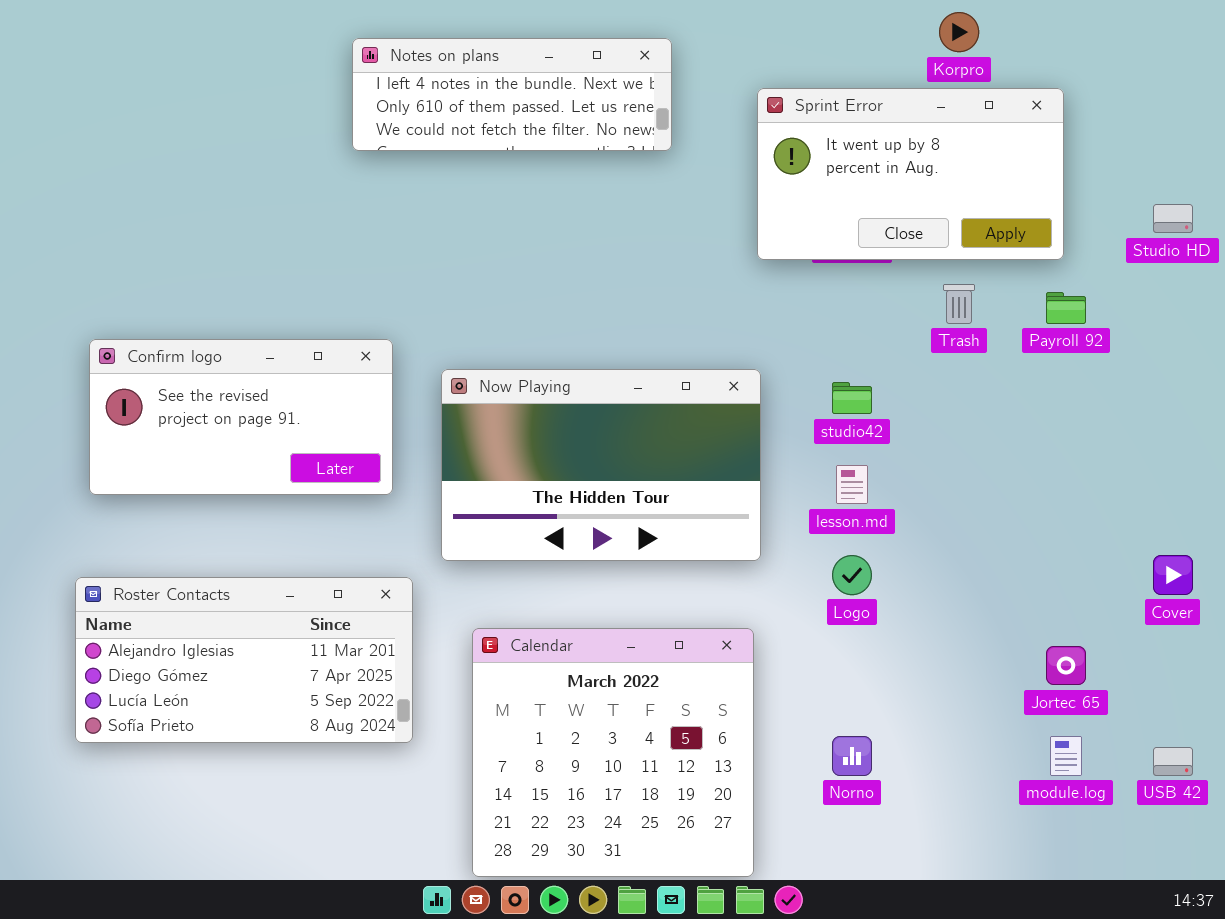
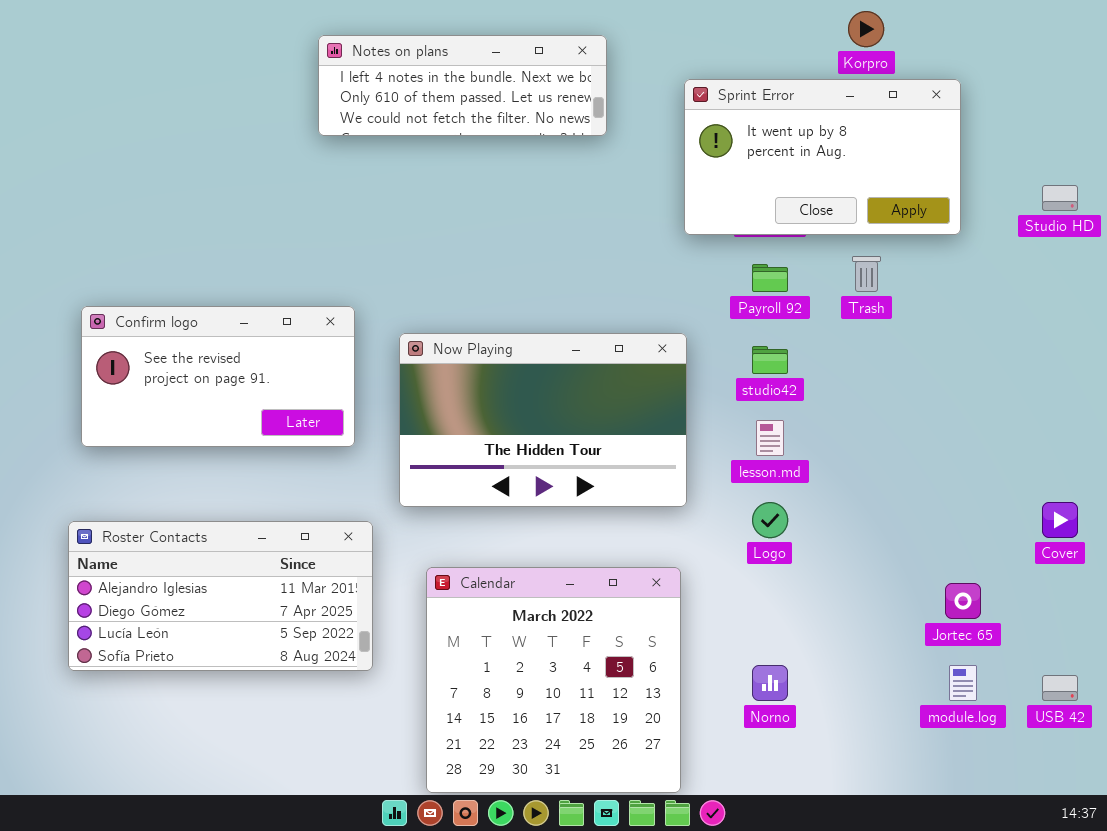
Payroll 92: [1046,292,1086,324] -> [752,264,788,292], moved

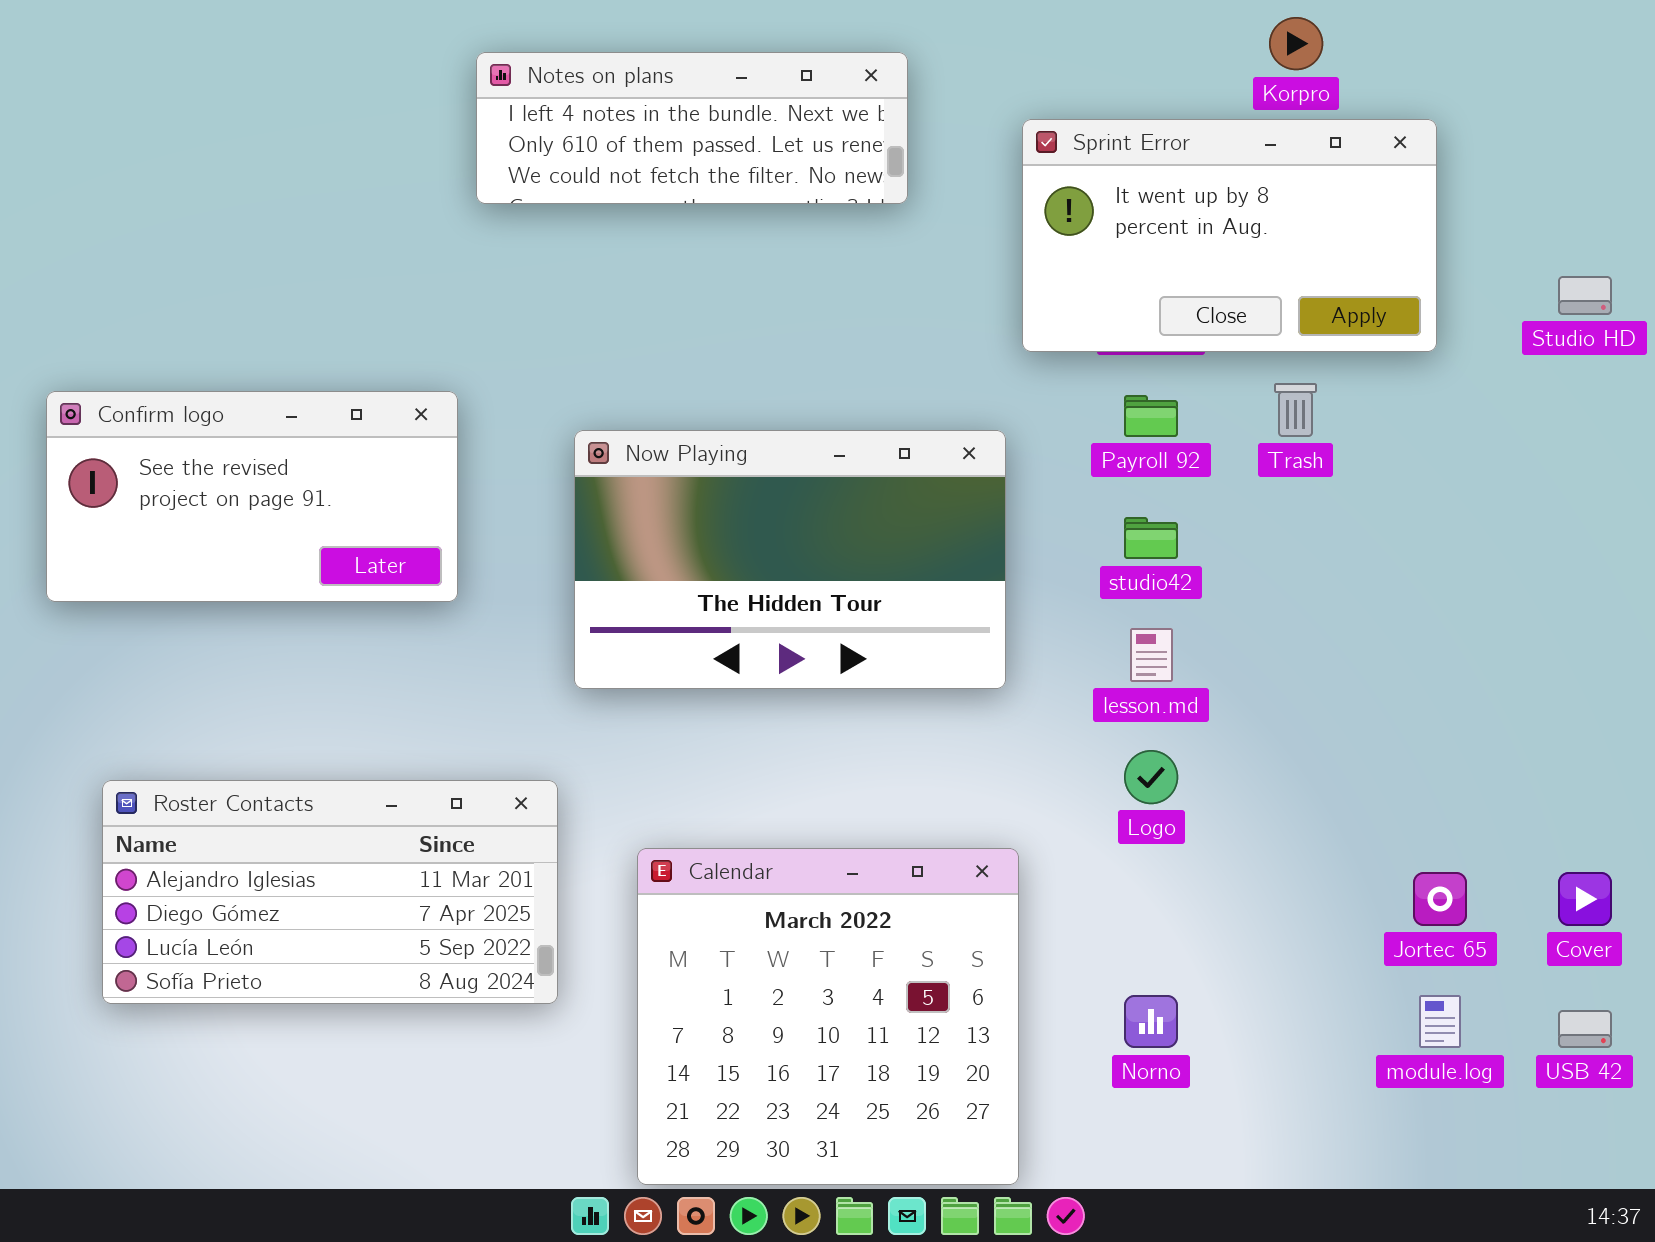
Confirm logo: [81,306,355,447] -> [46,391,458,602], moved
Now Playing: [399,333,687,507] -> [574,430,1006,689], moved
Cover: [1042,502,1078,538] -> [1558,872,1612,926], moved

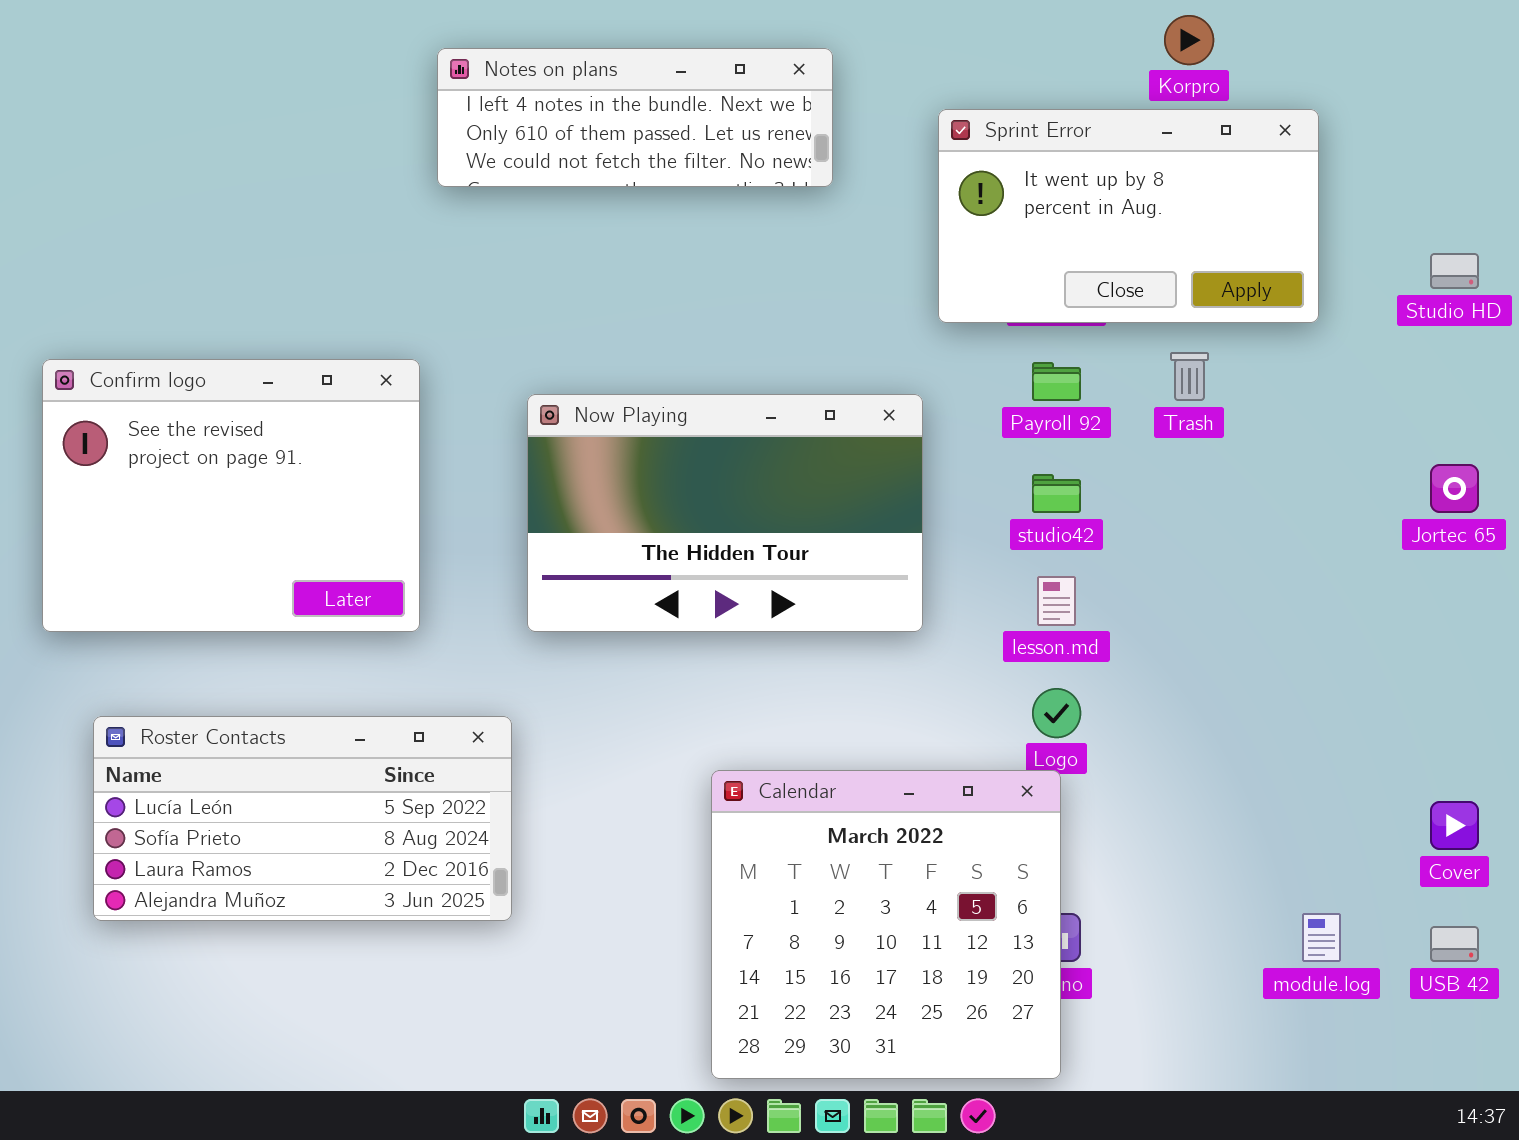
Confirm logo: [46,391,458,602] -> [42,359,420,632], resized
Roster Contacts: [102,780,558,1004] -> [93,716,512,921], scrolled down 2 rows
Calendar: [637,848,1019,1185] -> [711,770,1061,1079], moved
Jortec 65: [1413,872,1467,926] -> [1430,464,1479,513], moved

